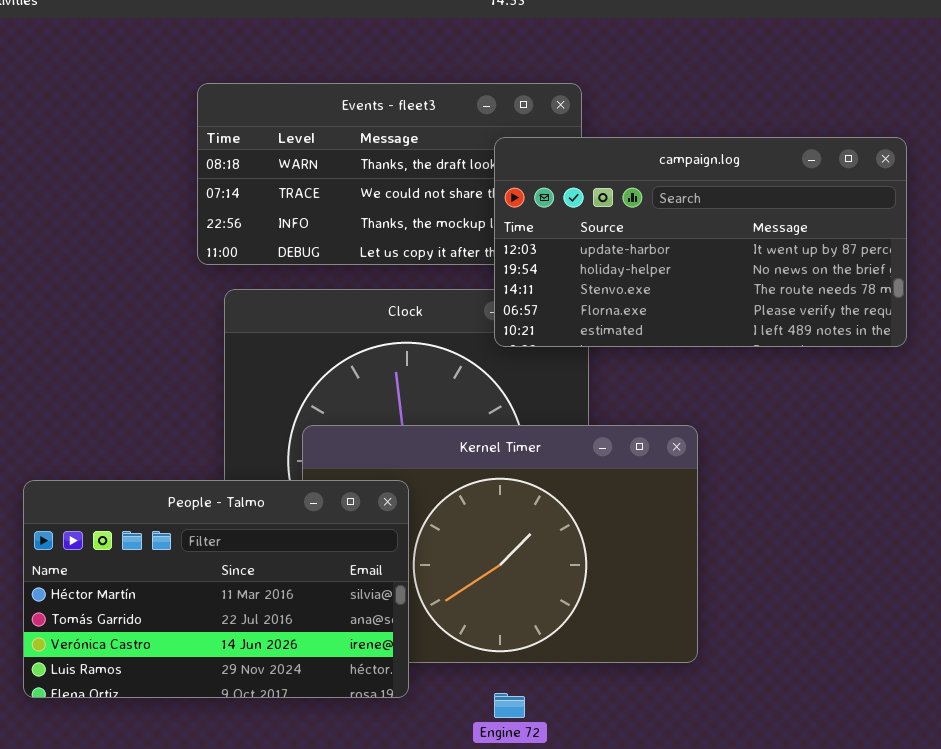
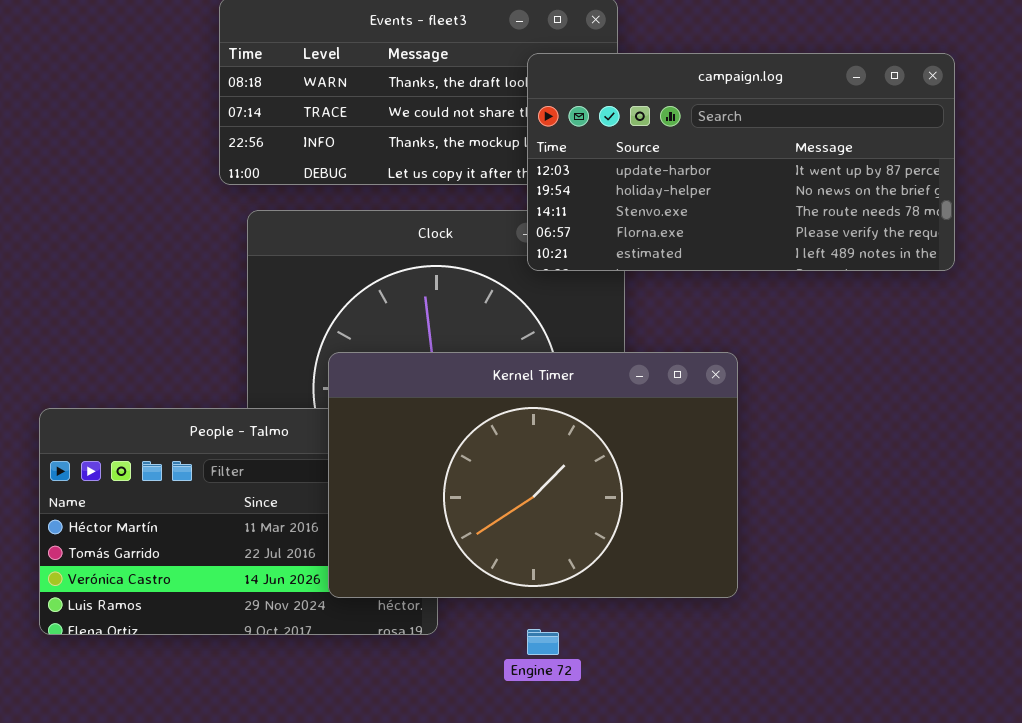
Kernel Timer: [302,425,698,663] -> [328,352,738,598], raised

